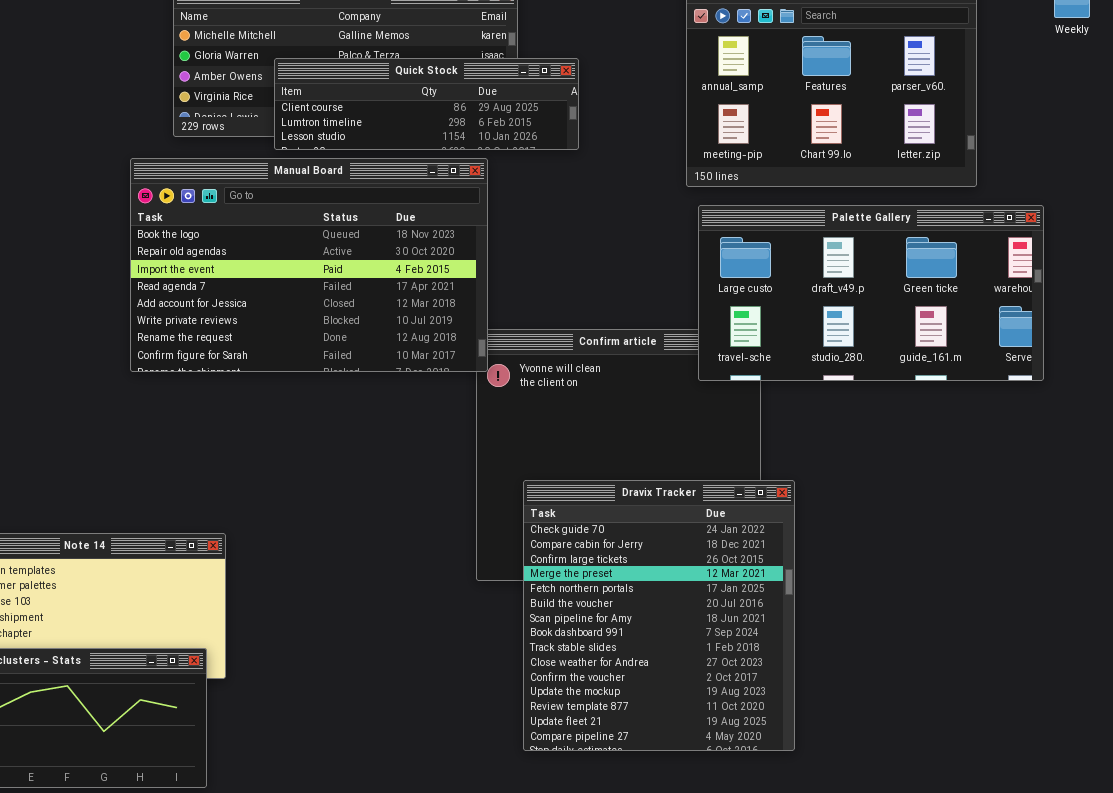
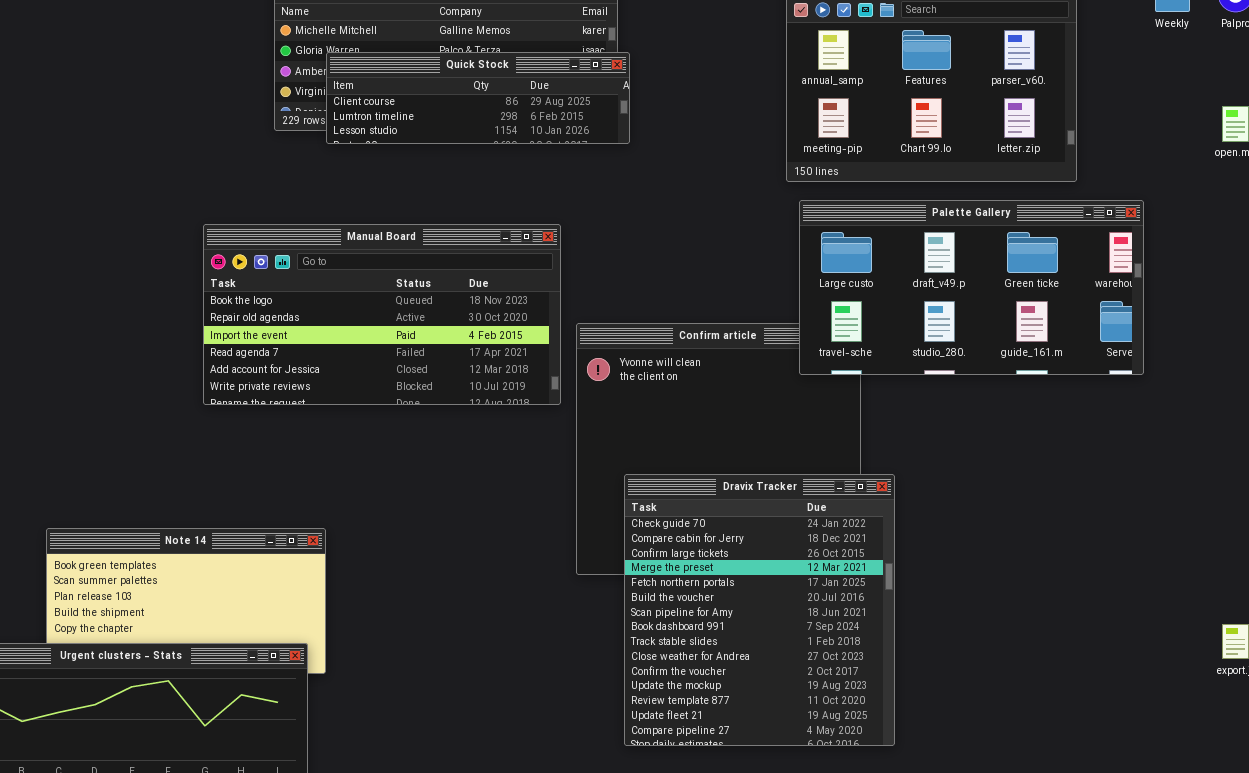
Quick Stock: [274,58,579,150] -> [326,52,630,144], moved
Manual Board: [130,158,488,372] -> [203,224,561,405], moved, resized

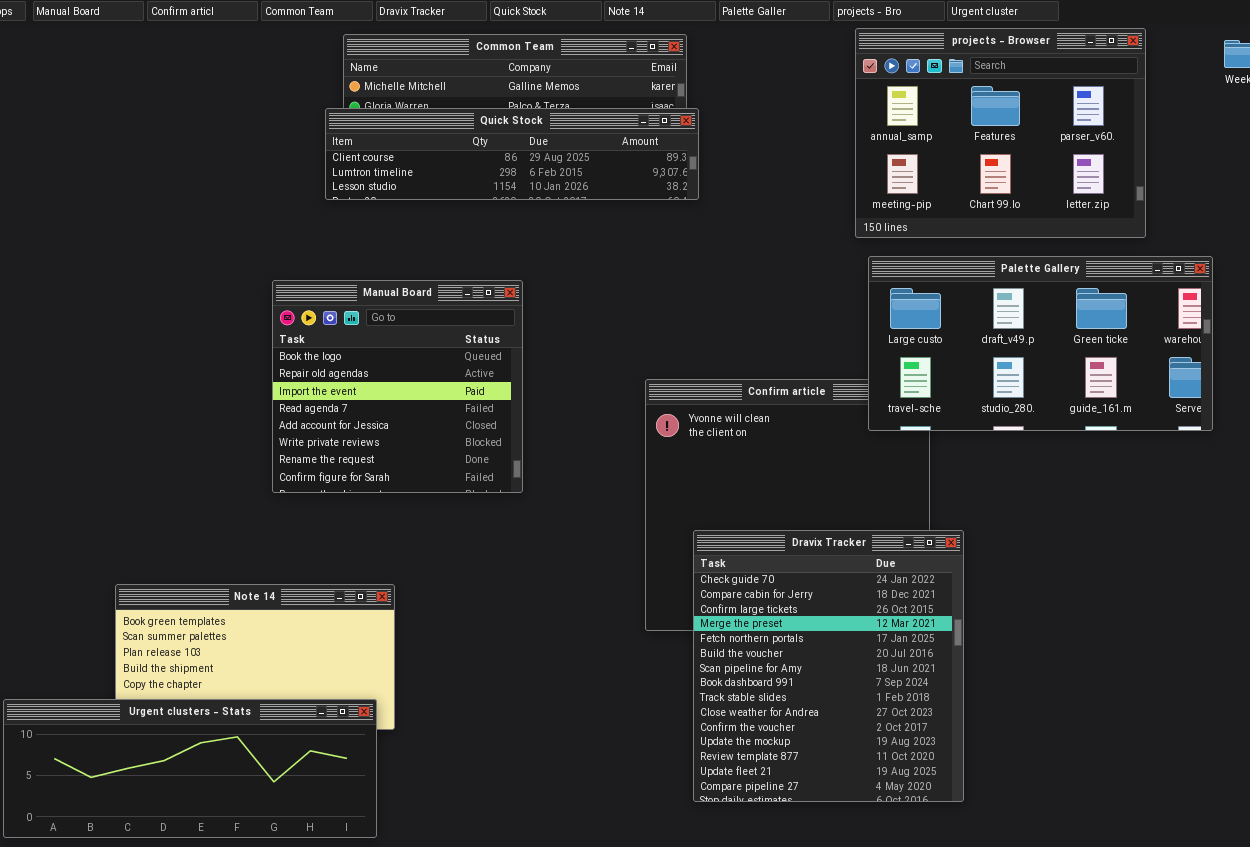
Quick Stock: [326,52,630,144] -> [325,108,699,200], resized
Manual Board: [203,224,561,405] -> [272,280,523,493], resized

